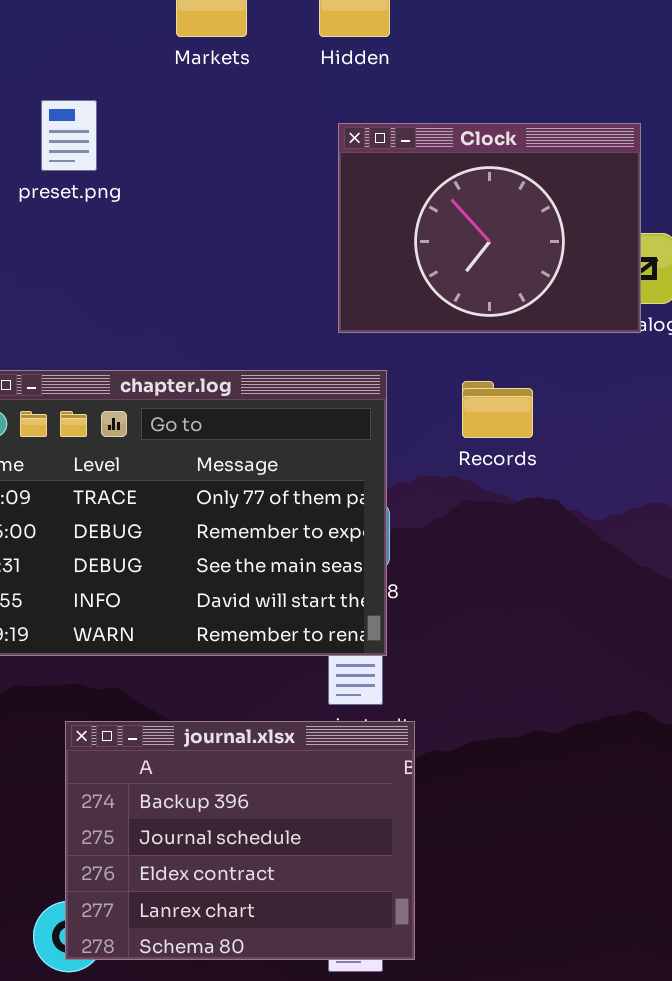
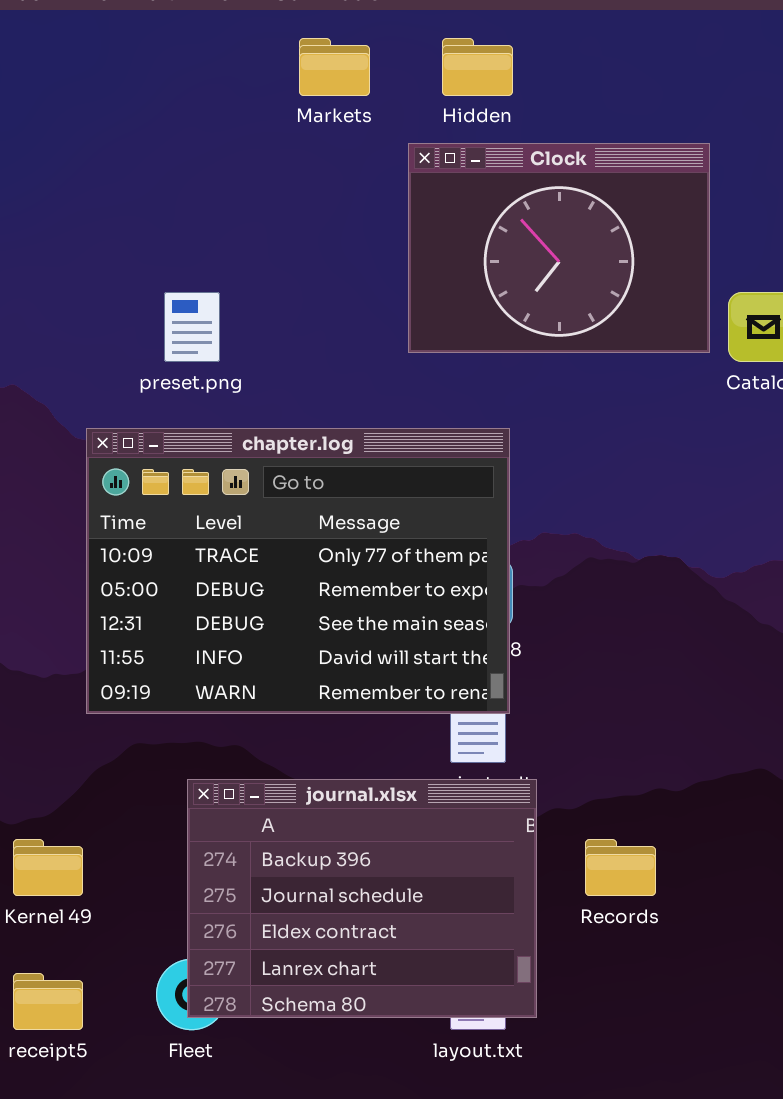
preset.png: [41,100,97,171] -> [164,292,220,362], moved
Clock: [338,123,641,333] -> [408,143,710,353], moved
Records: [462,381,533,438] -> [585,839,656,896], moved

